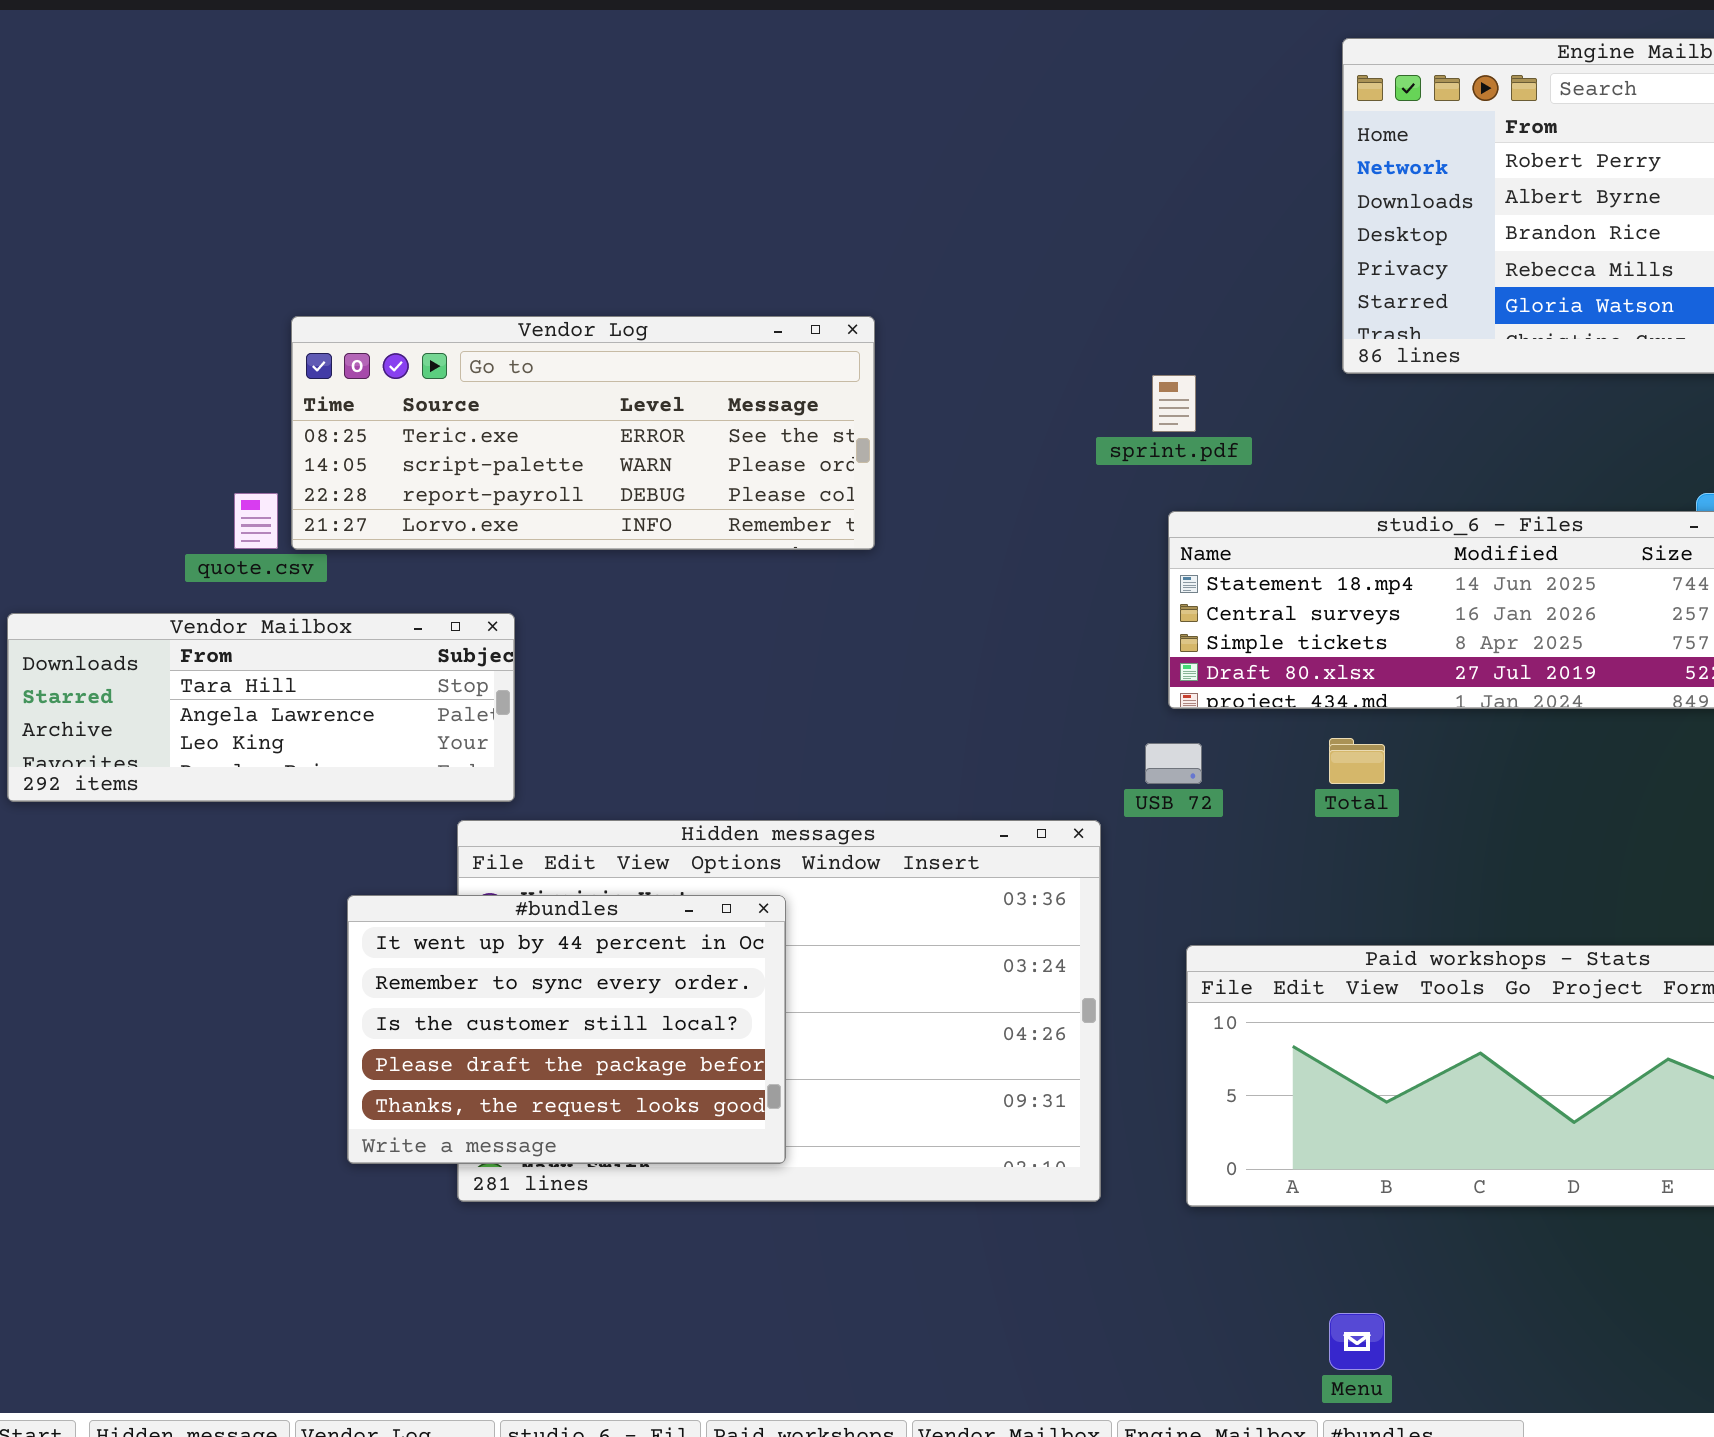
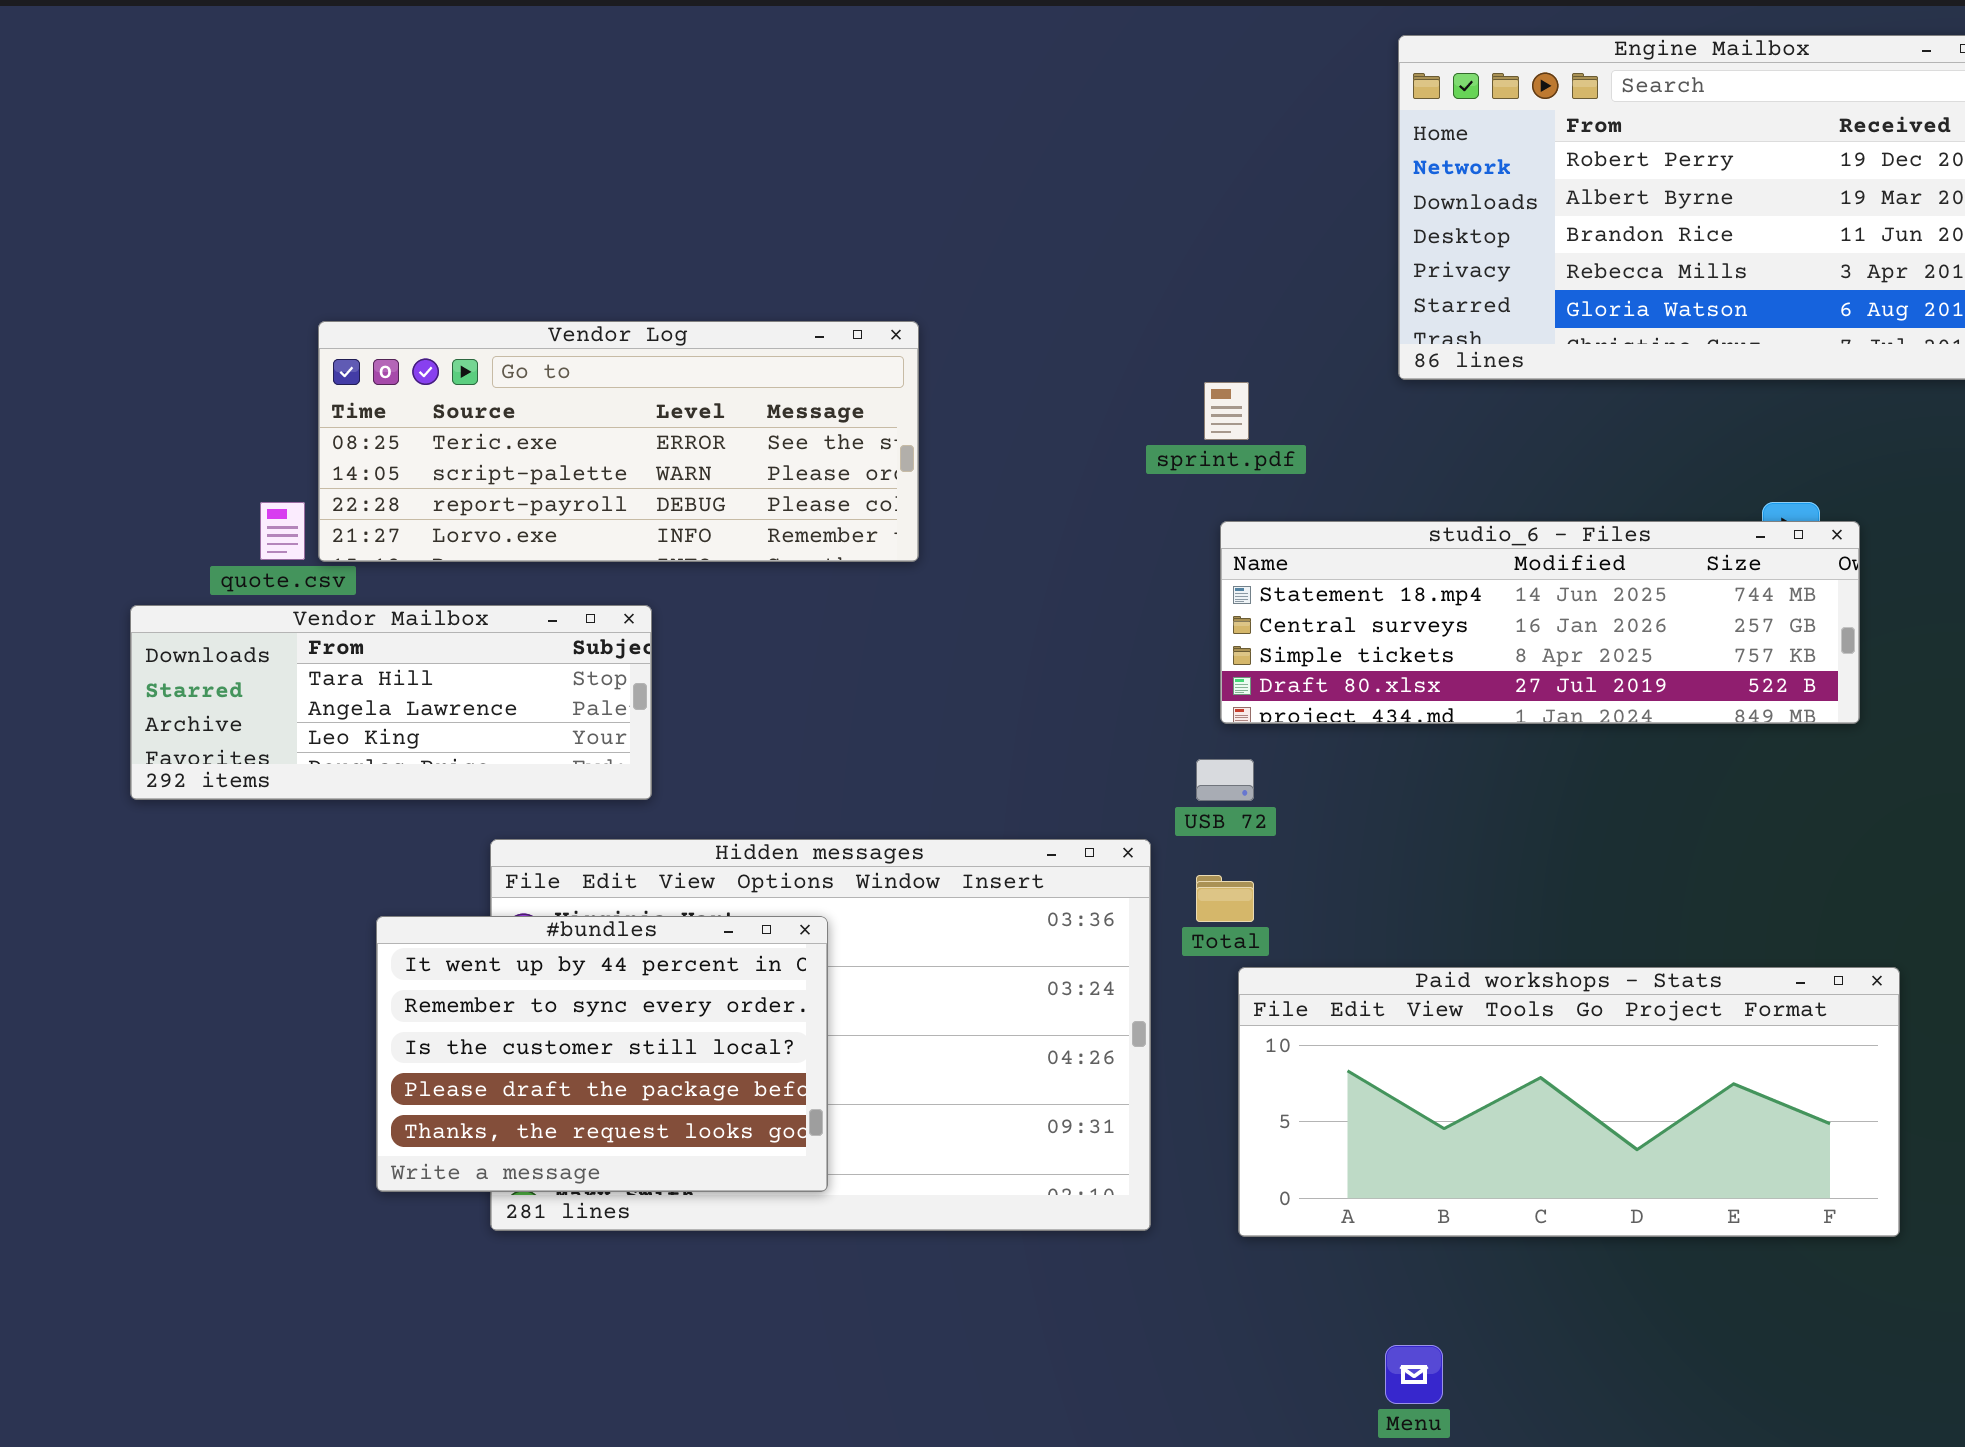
Vendor Mailbox: [7,613,515,802] -> [130,605,652,800], moved
Total: [1329,738,1385,784] -> [1196,875,1254,922], moved

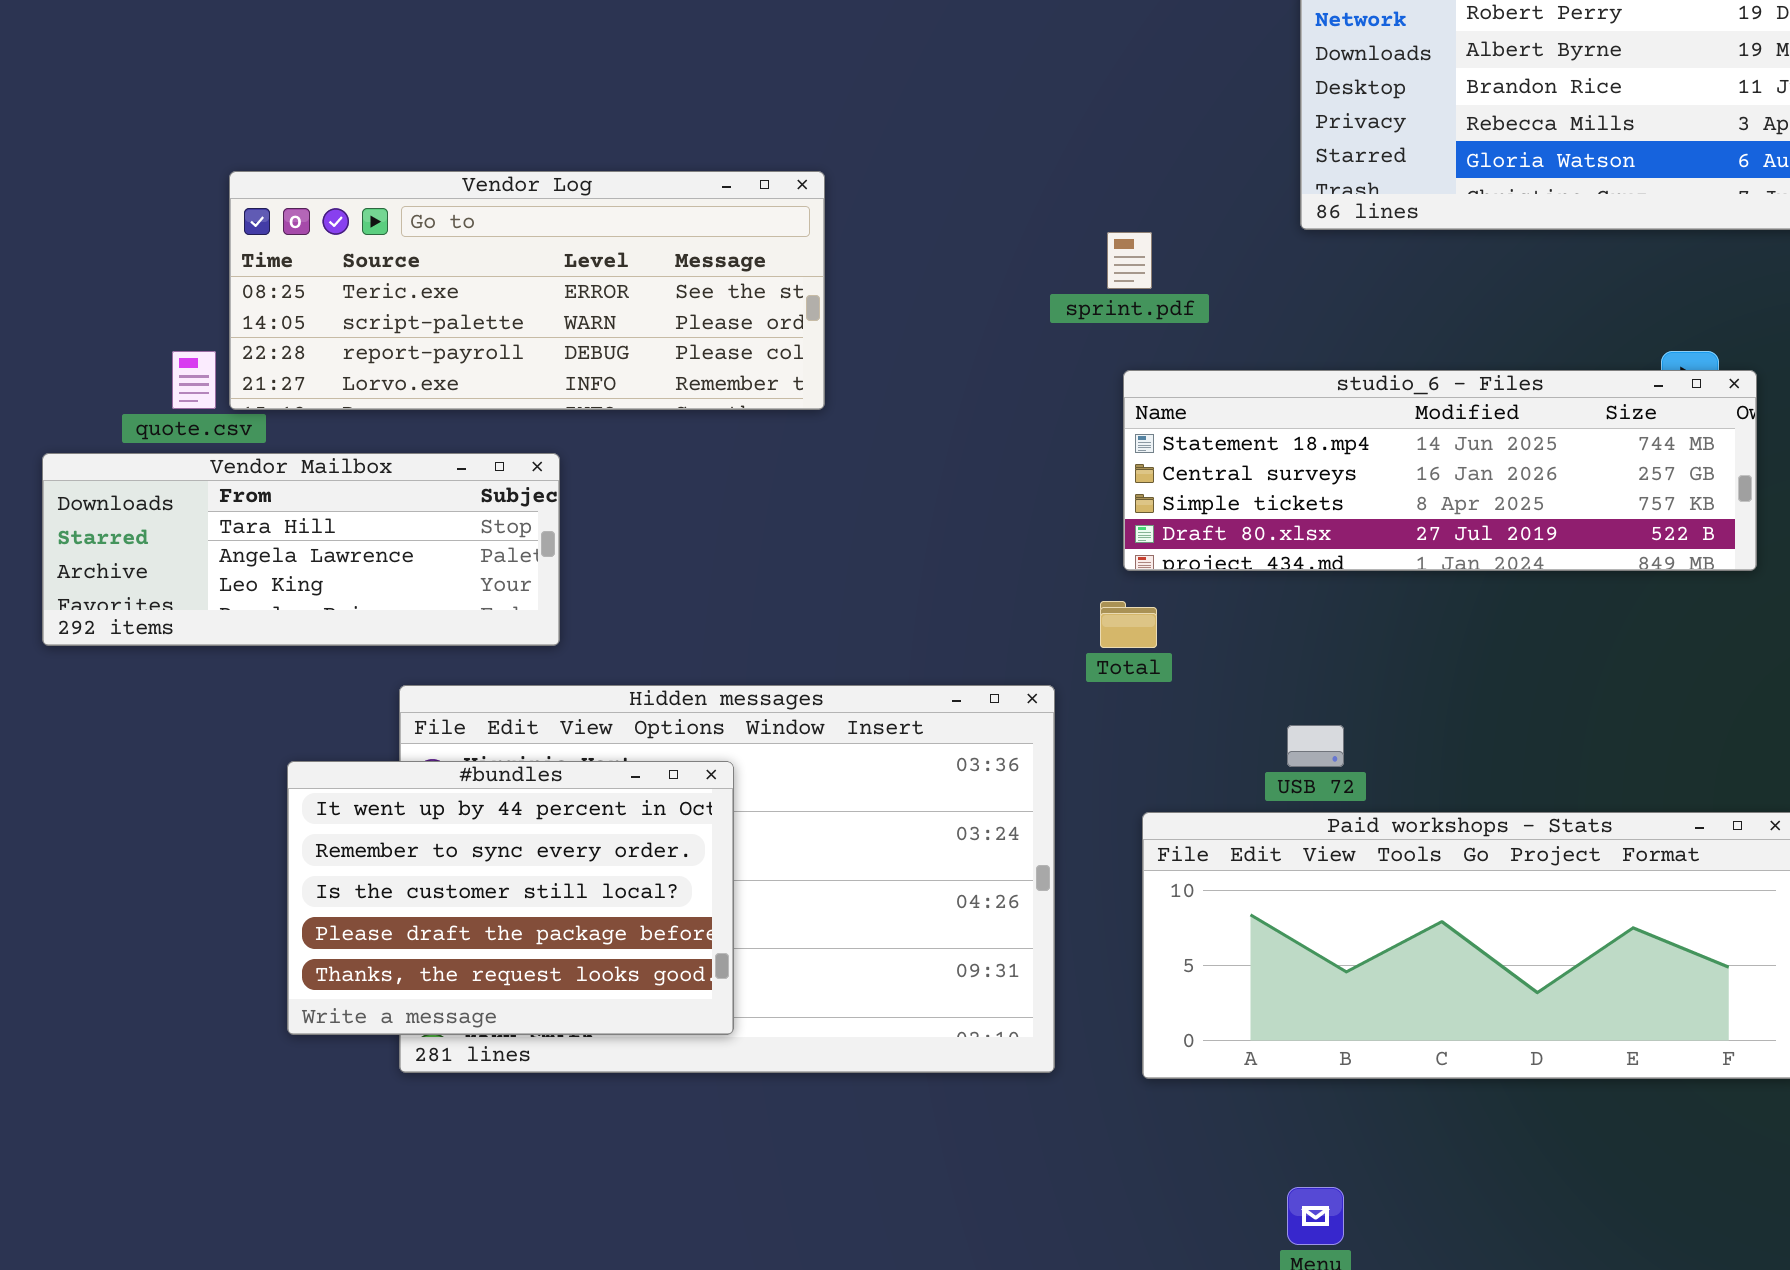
USB 72: [1196,759,1254,801] -> [1287,725,1344,767], moved
Total: [1196,875,1254,922] -> [1100,601,1157,648], moved

